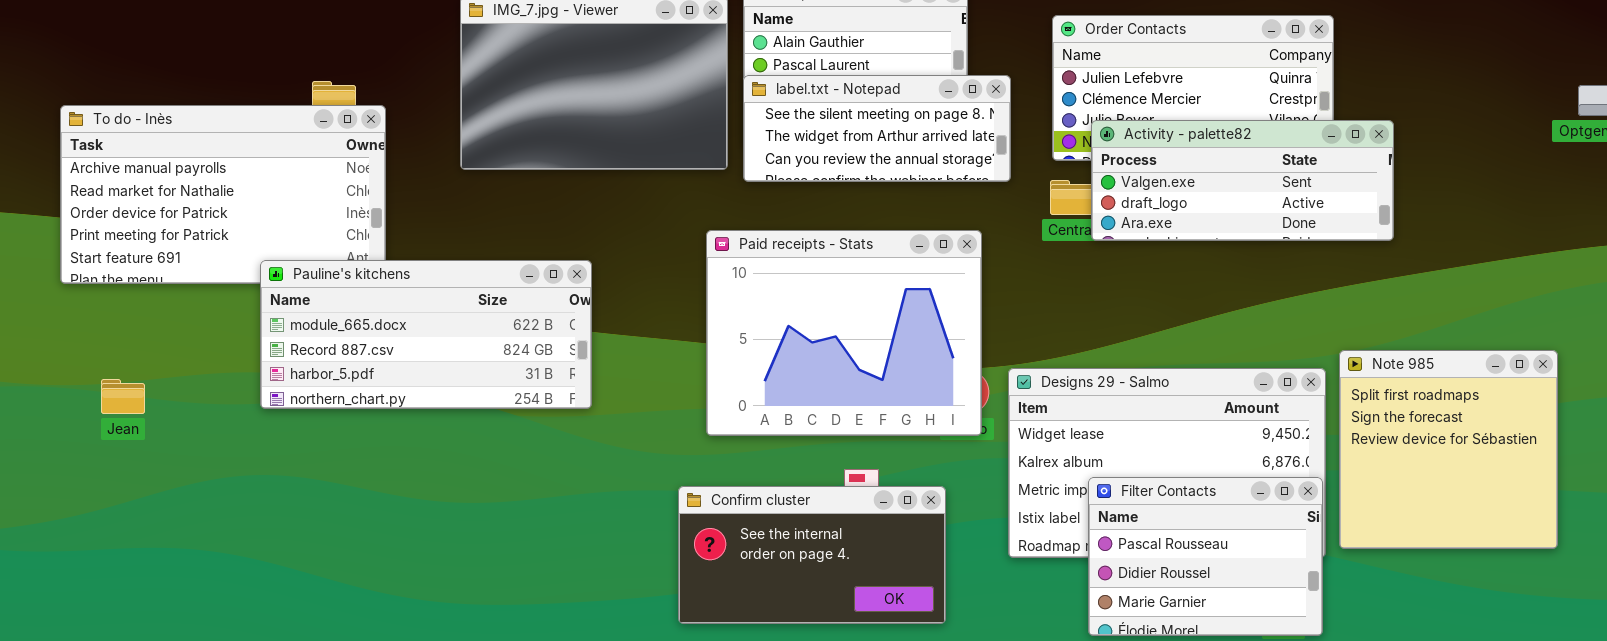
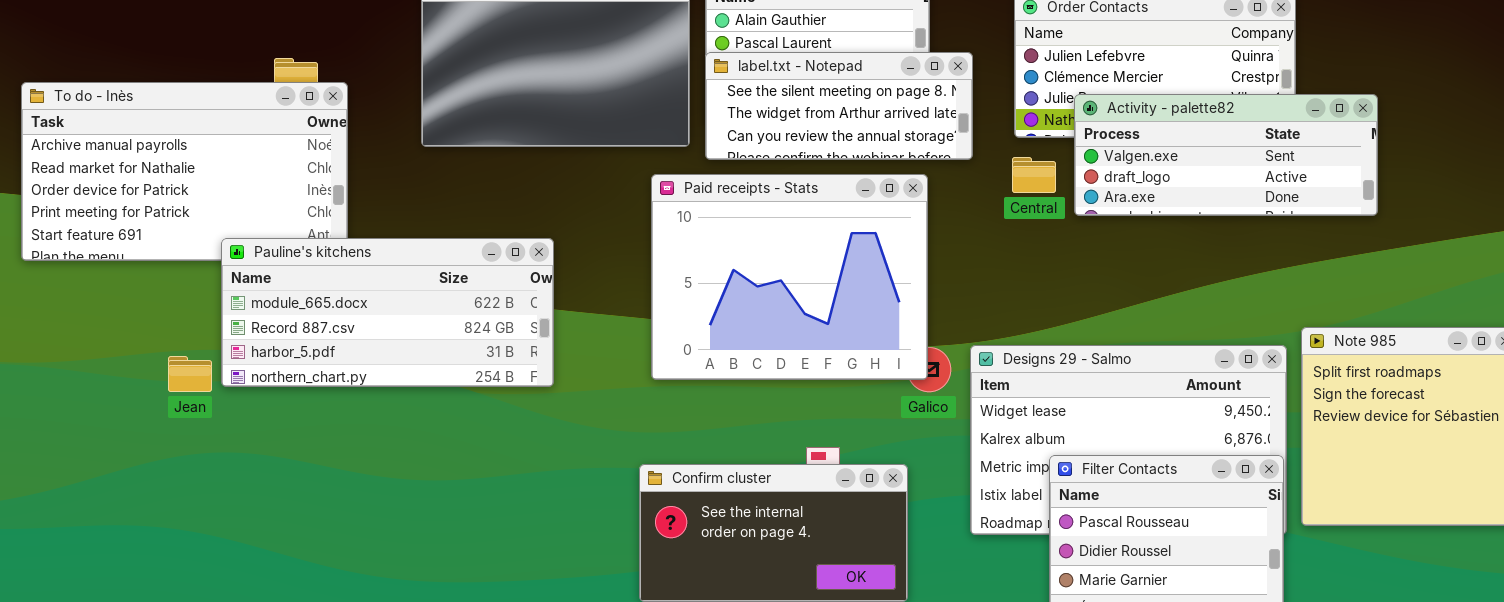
Activity - palette82: [1091,120,1394,241] -> [1074,94,1378,216], moved
Paid receipts - Stats: [706,230,982,436] -> [651,174,928,380], moved
Jean: [101,379,145,414] -> [168,356,212,392], moved

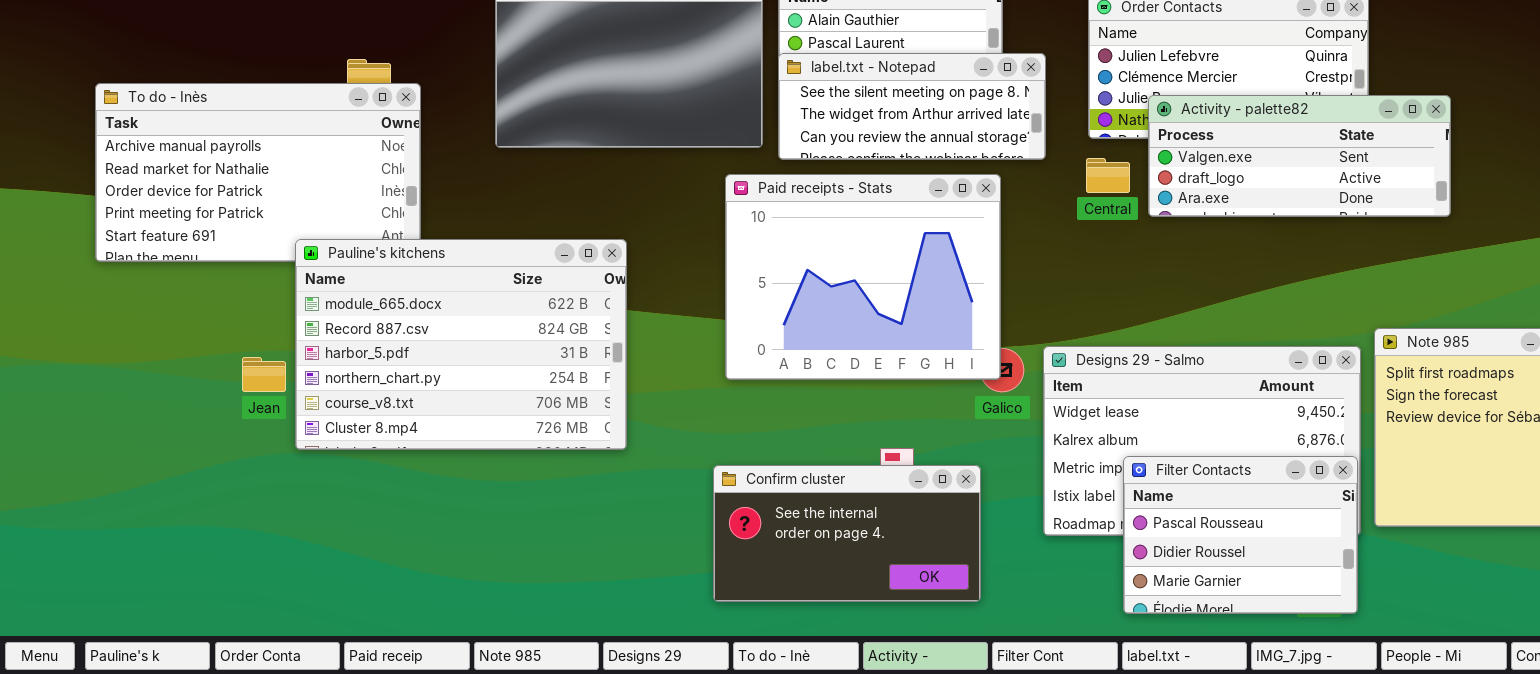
Pauline's kitchens: [221,238,554,387] -> [295,239,627,450], resized

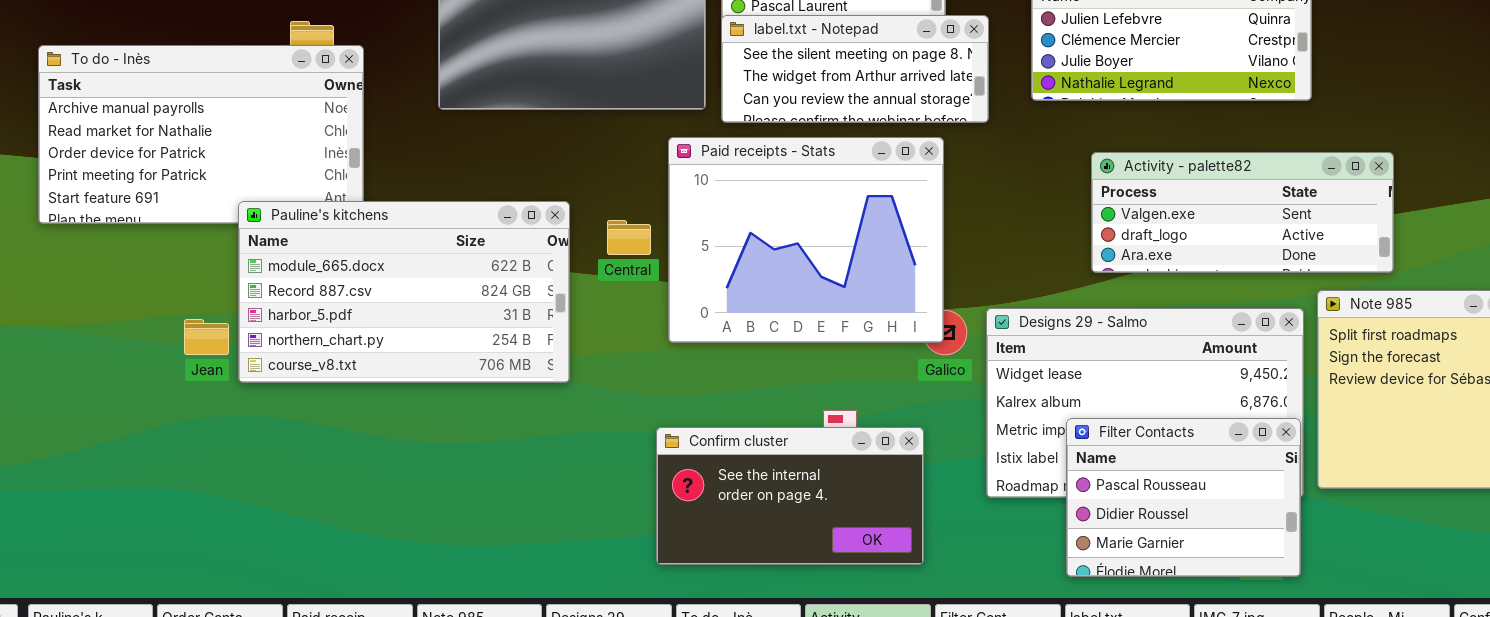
Activity - palette82: [1148,95,1451,217] -> [1091,152,1394,273], moved
Central: [1086,158,1130,193] -> [607,220,651,255], moved
Pauline's kitchens: [295,239,627,450] -> [238,201,570,383], resized

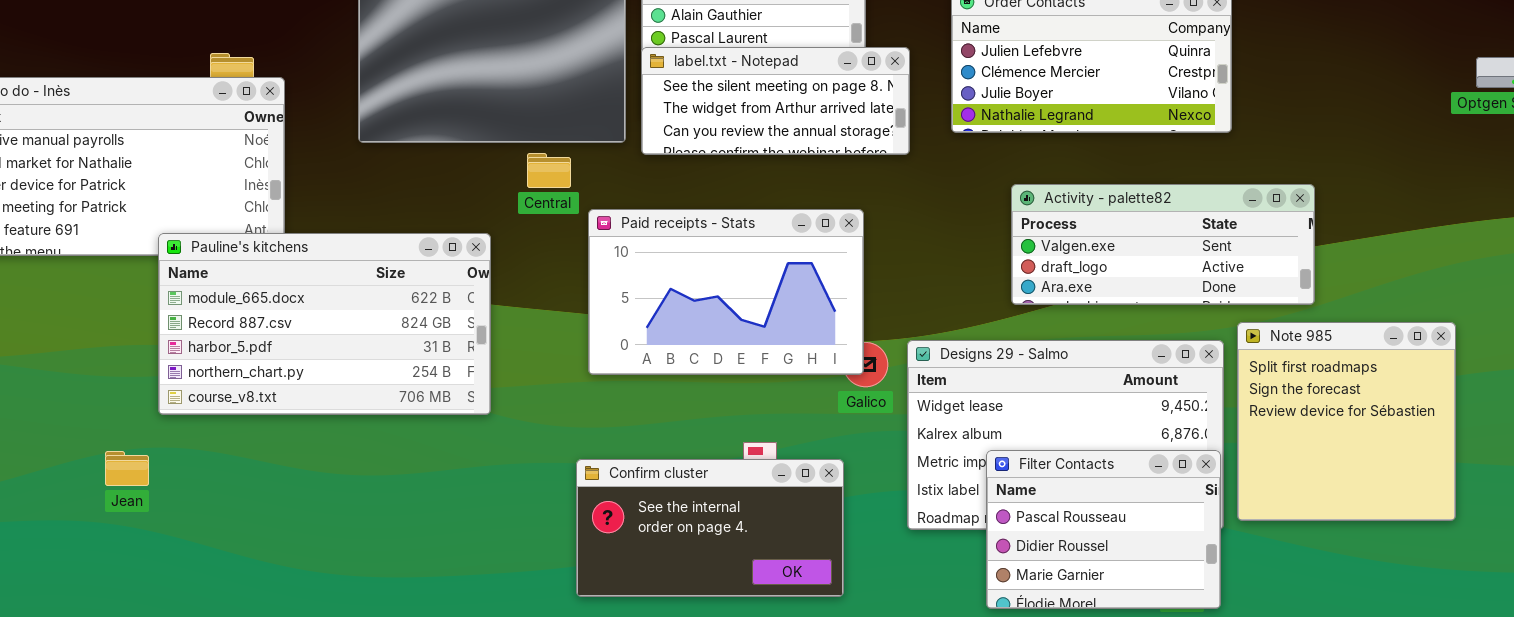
Paid receipts - Stats: [668,137,944,343] -> [588,209,864,375], resized
Central: [607,220,651,255] -> [527,153,571,188], moved
Jean: [184,319,229,355] -> [105,451,149,486], moved

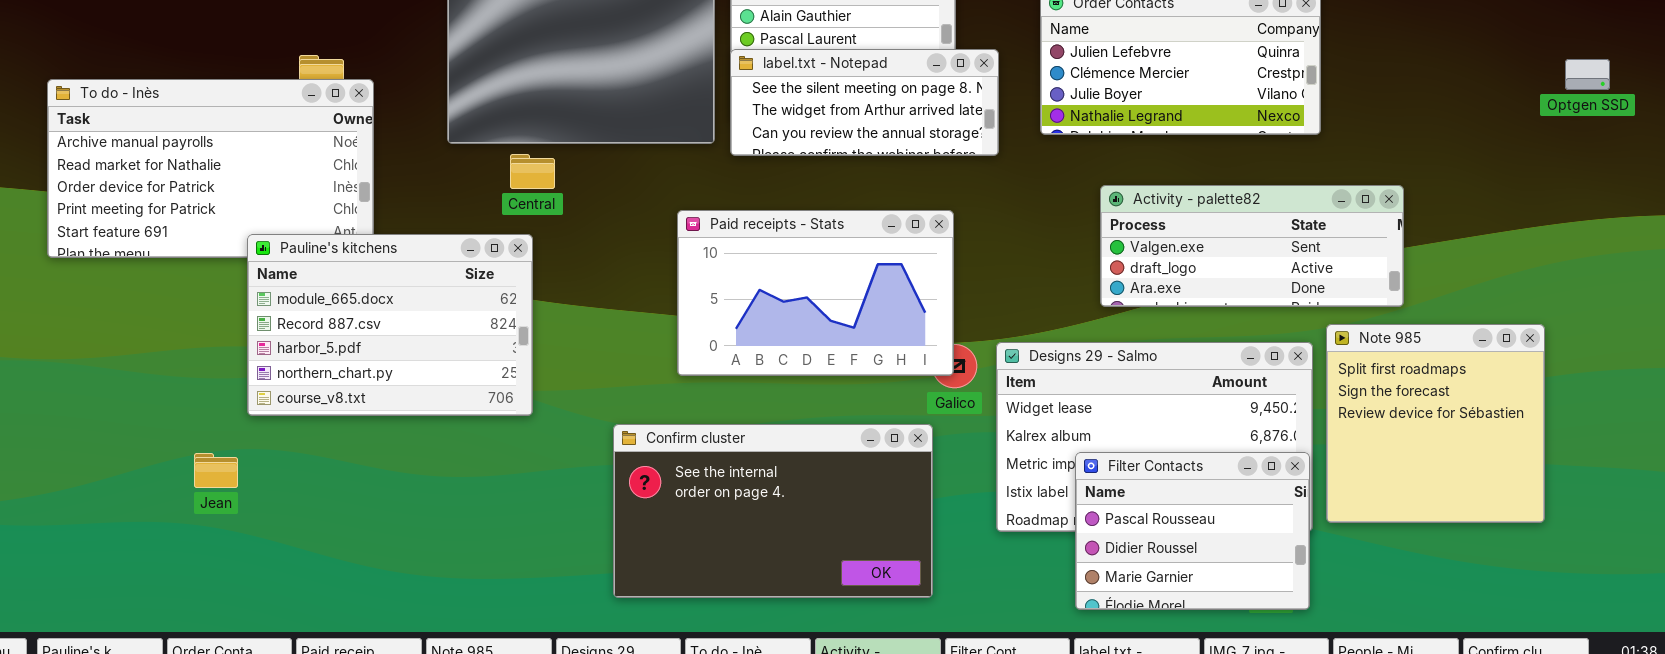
Central: [527,153,571,188] -> [510,154,555,189], moved
Pauline's kitchens: [158,233,491,415] -> [247,234,533,416], resized
Confirm cluster: [576,459,844,597] -> [613,424,933,598], resized

